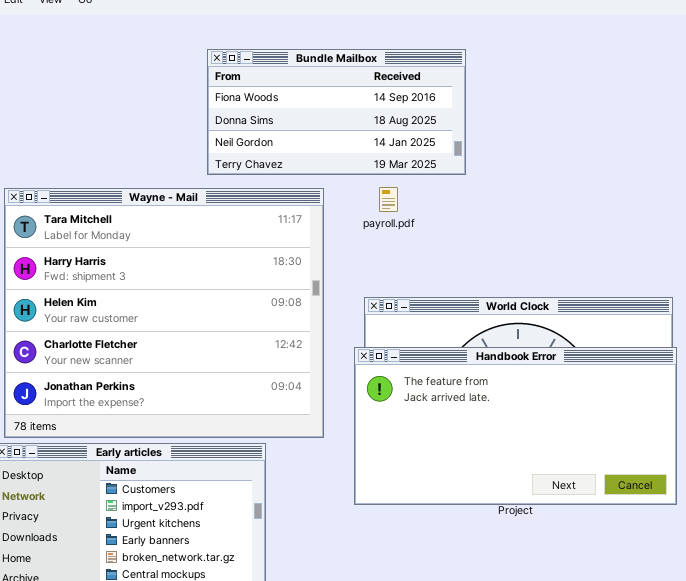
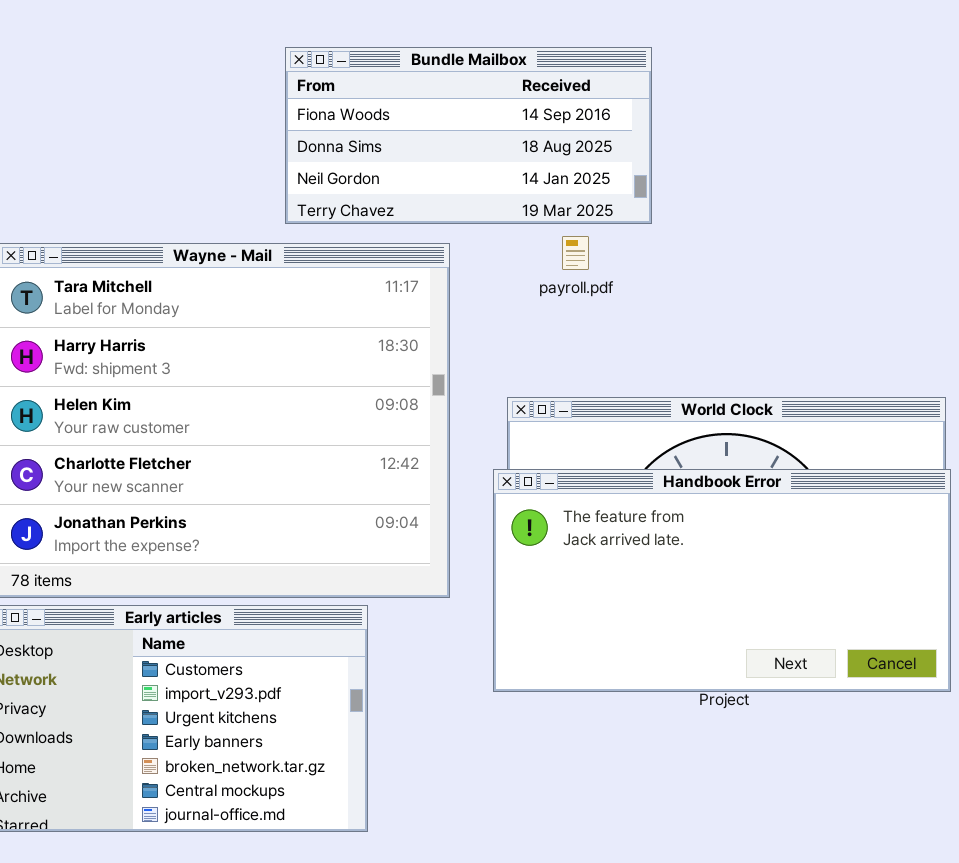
payroll.pdf: [379,187,398,212] -> [562,236,589,270], moved

